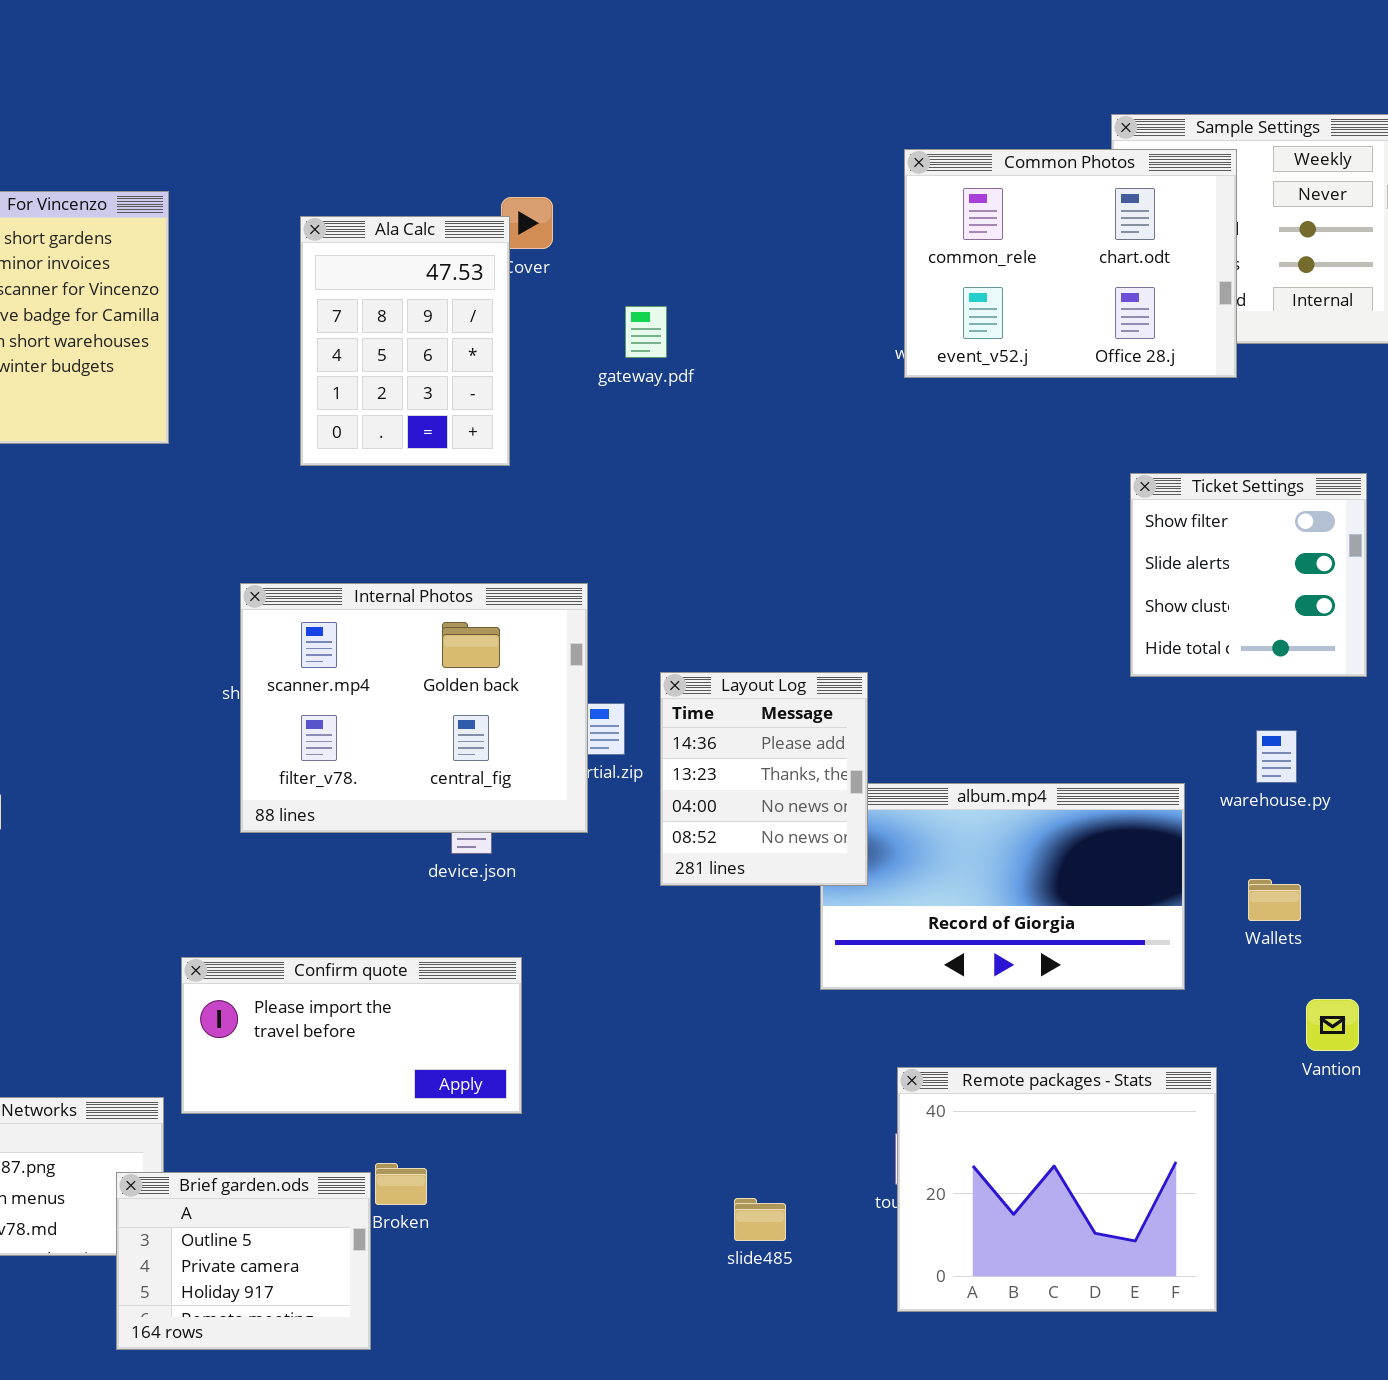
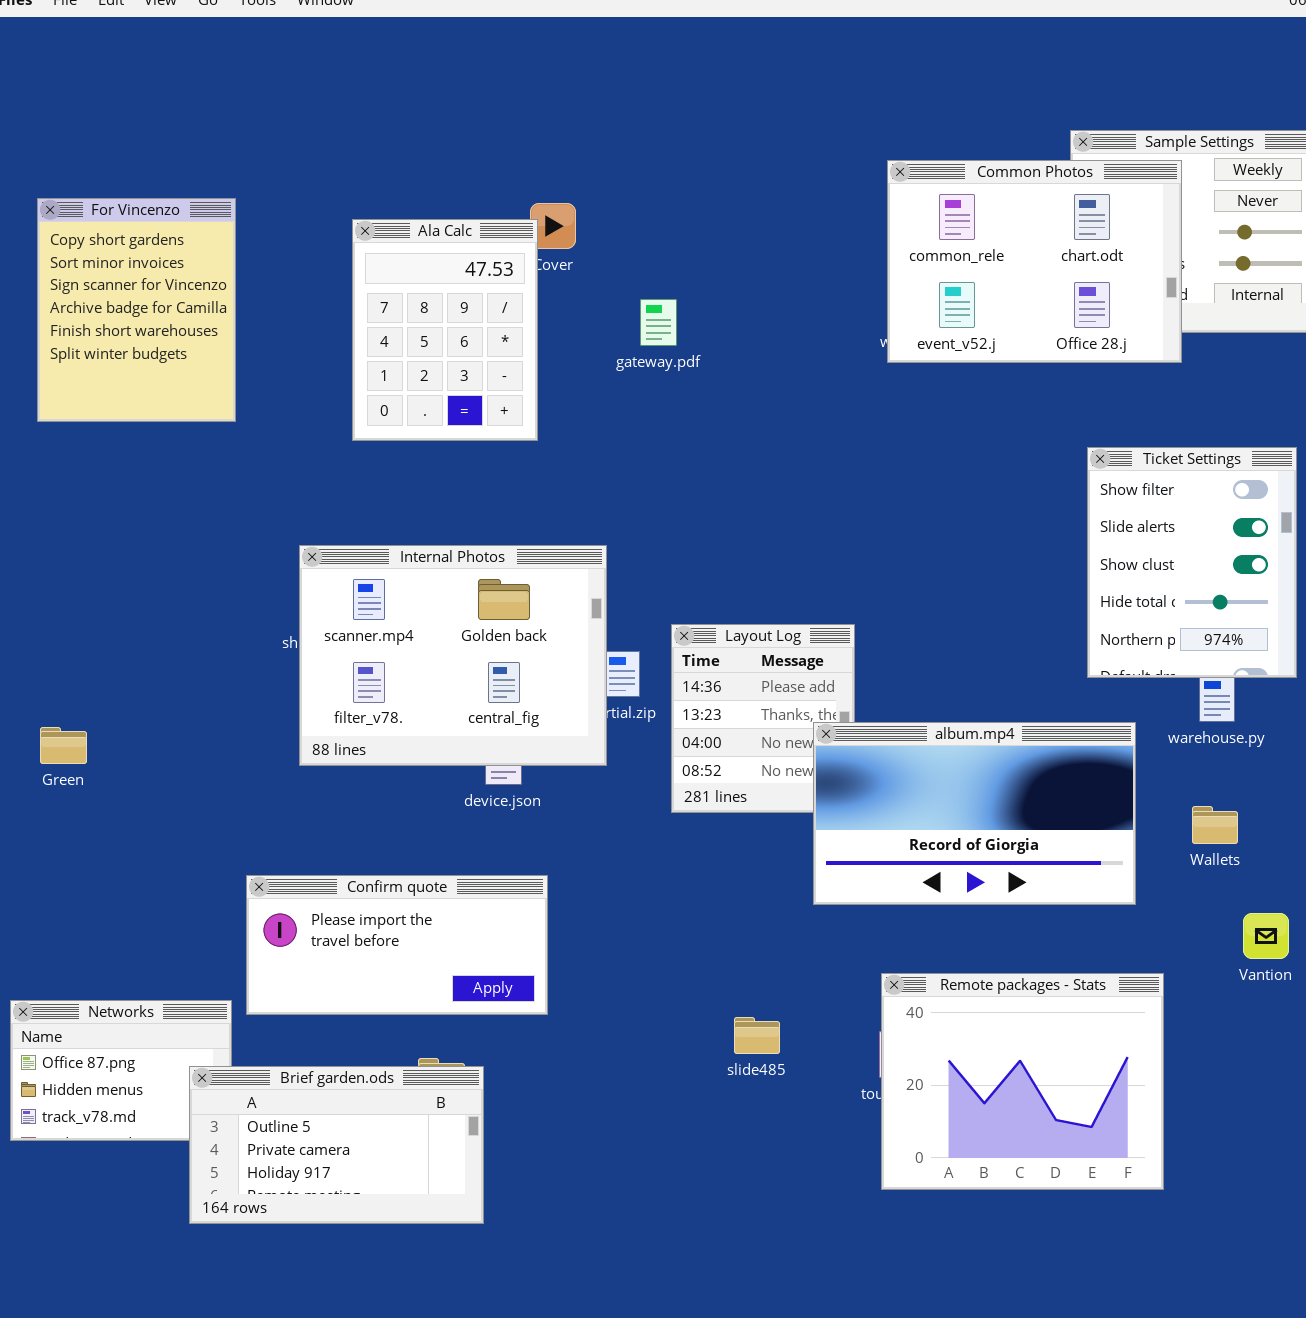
Ticket Settings: [1130,473,1367,677] -> [1087,447,1297,678], resized
album.mp4: [820,783,1185,990] -> [813,722,1136,905], raised
Brief garden.ods: [116,1172,371,1350] -> [189,1066,484,1224], resized
slide485: [734,1198,786,1241] -> [734,1017,780,1054], moved

